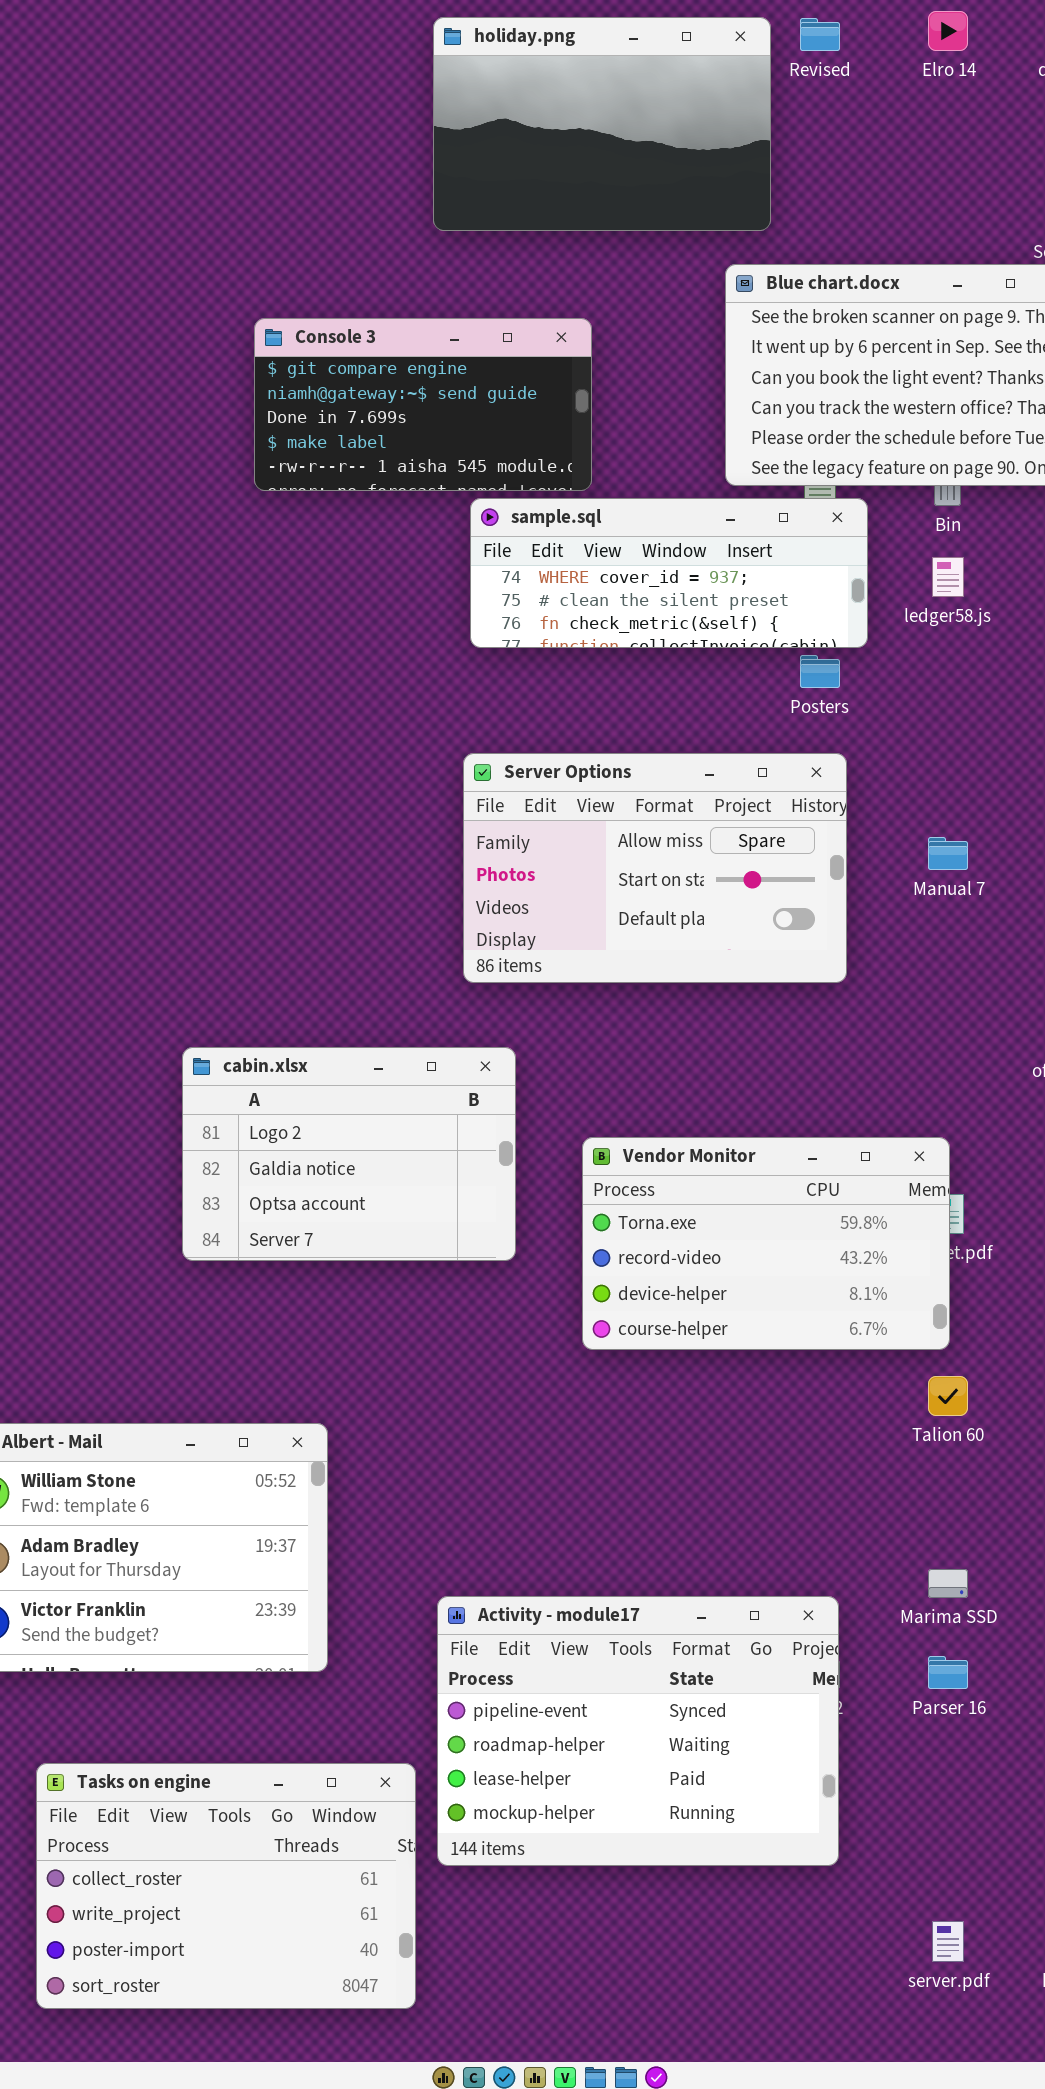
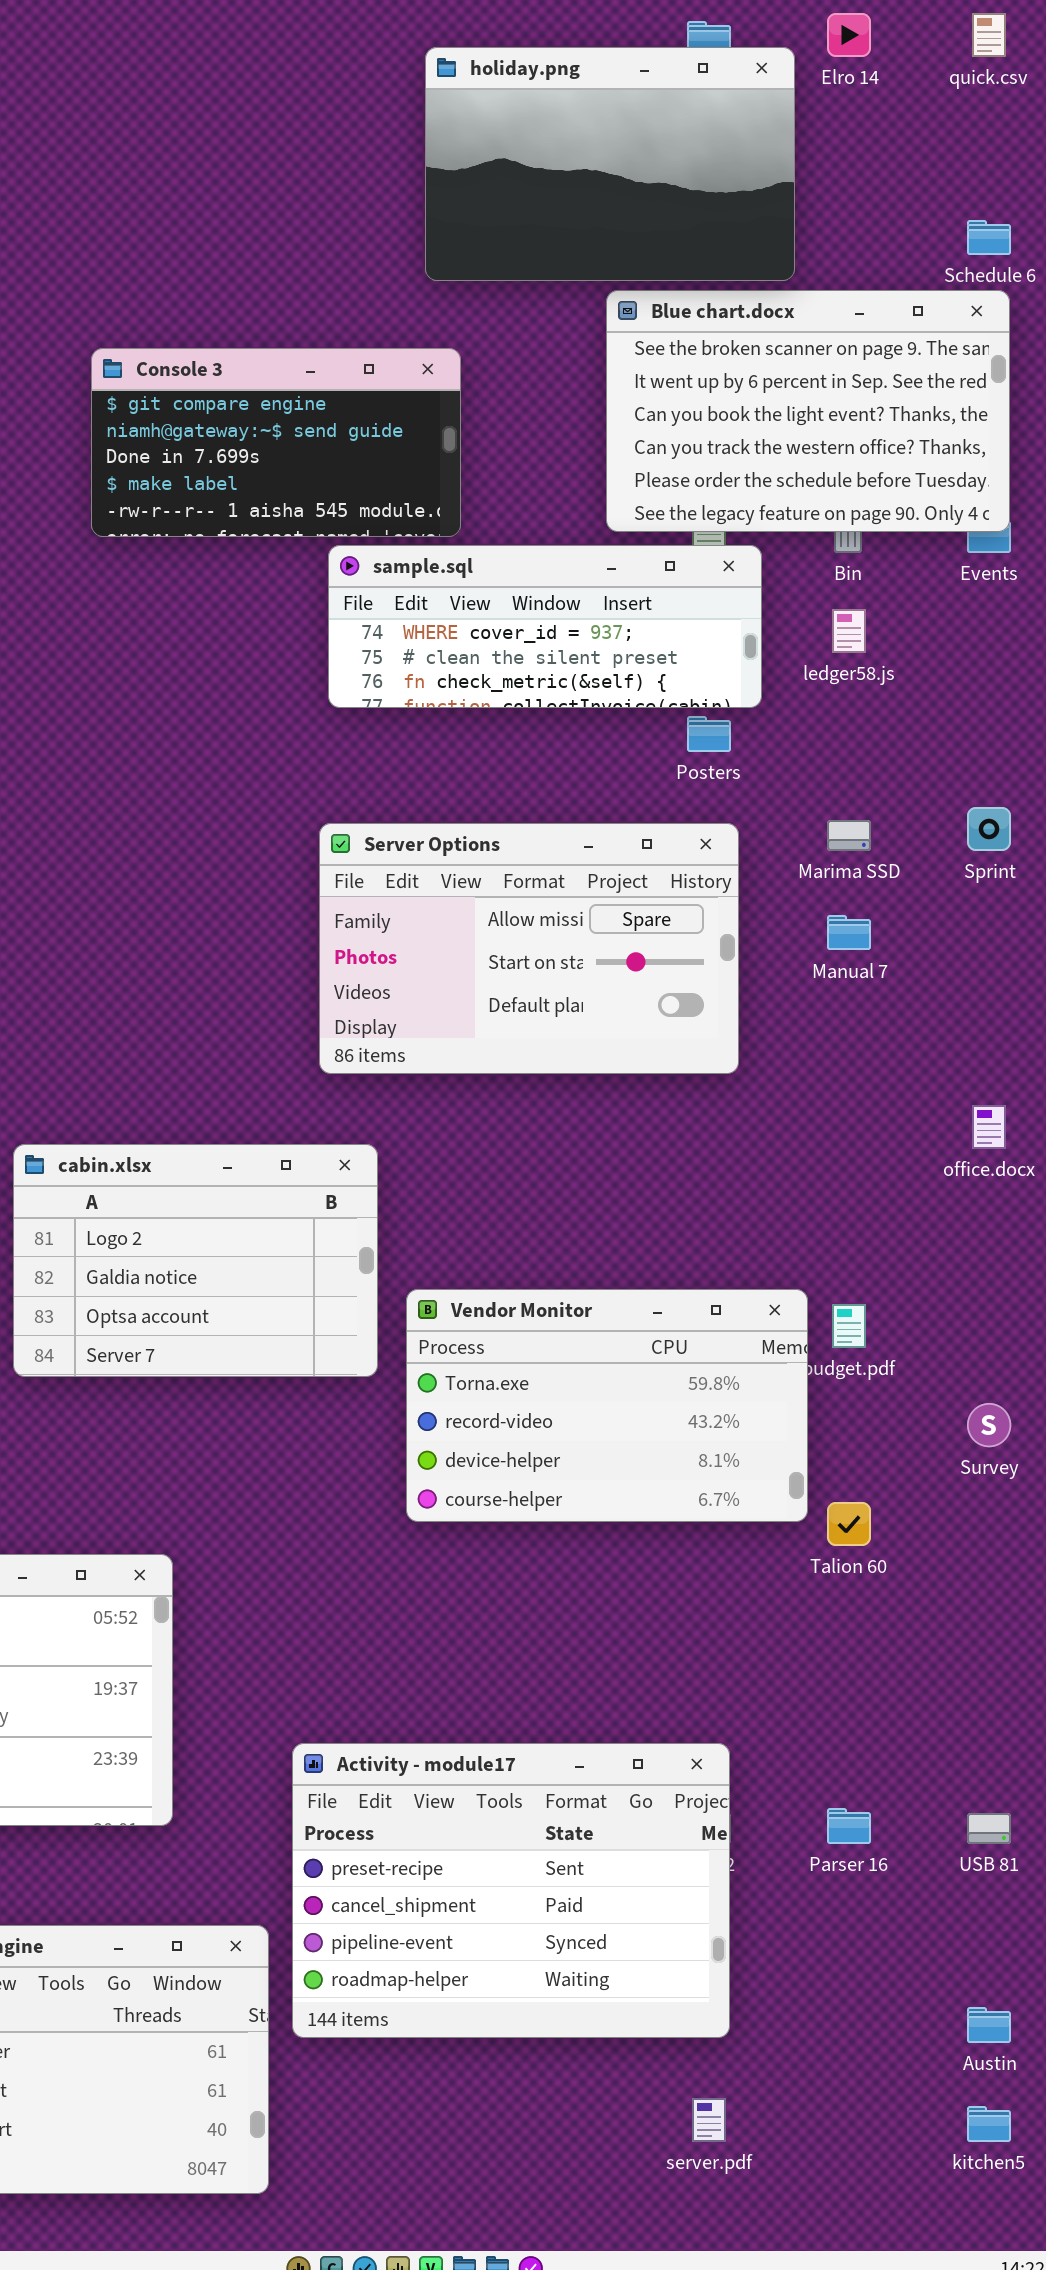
holiday.png: [433,17,771,231] -> [425,47,795,281], moved
Vendor Monitor: [582,1137,950,1350] -> [406,1289,808,1522], moved
Marima SSD: [928,1569,968,1598] -> [827,820,871,851], moved
Activity - module17: [437,1596,839,1866] -> [292,1743,730,2038], scrolled up 2 rows
server.pdf: [932,1921,964,1962] -> [692,2098,726,2142], moved

